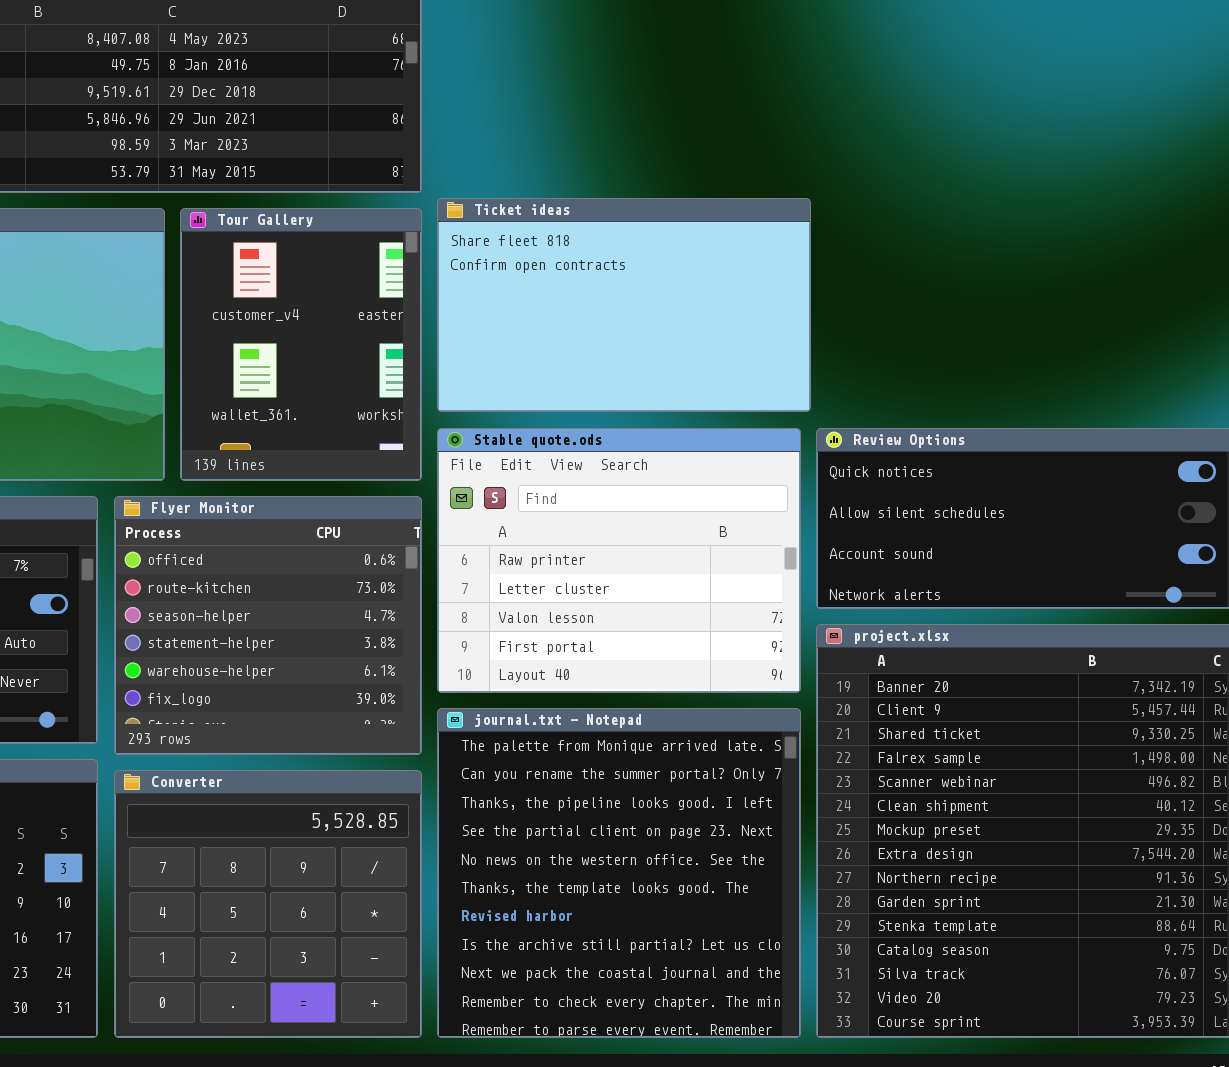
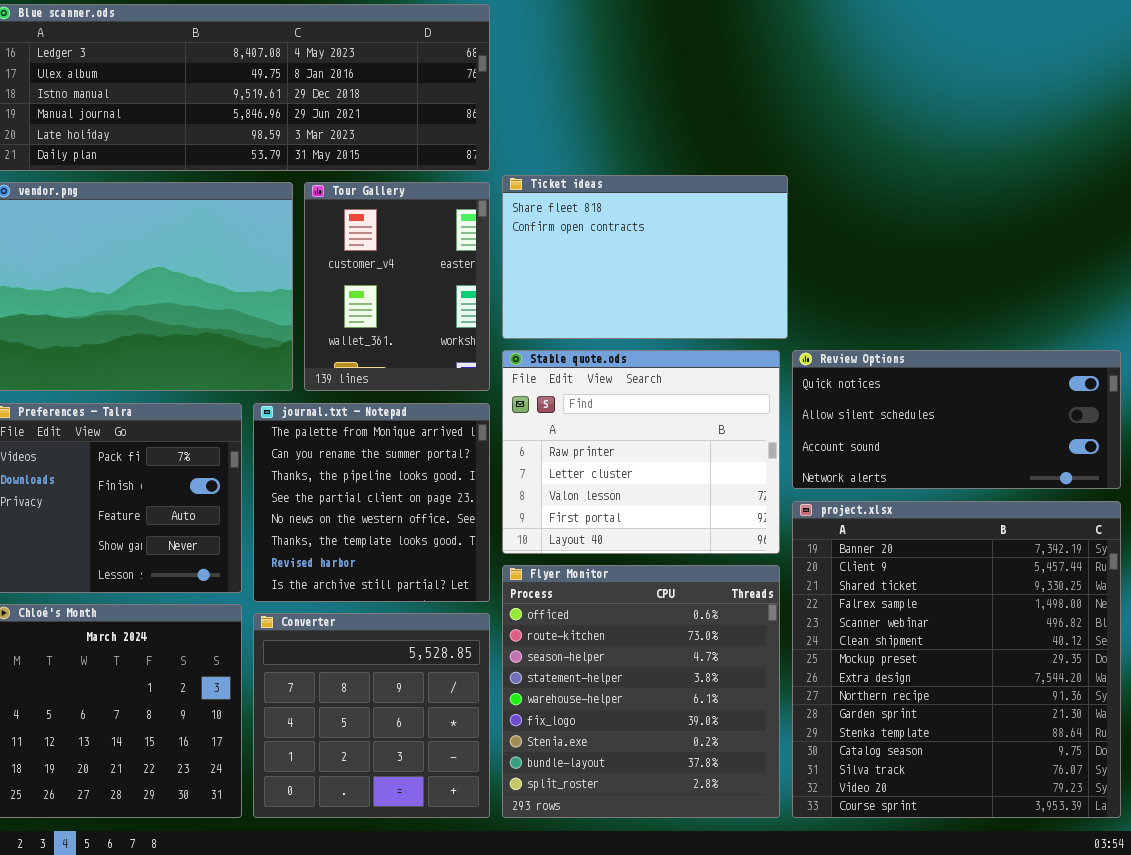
Flyer Monitor: [114,496,422,755] -> [502,565,780,818], moved, resized
journal.txt - Notepad: [437,708,801,1038] -> [253,403,490,602], moved, resized

